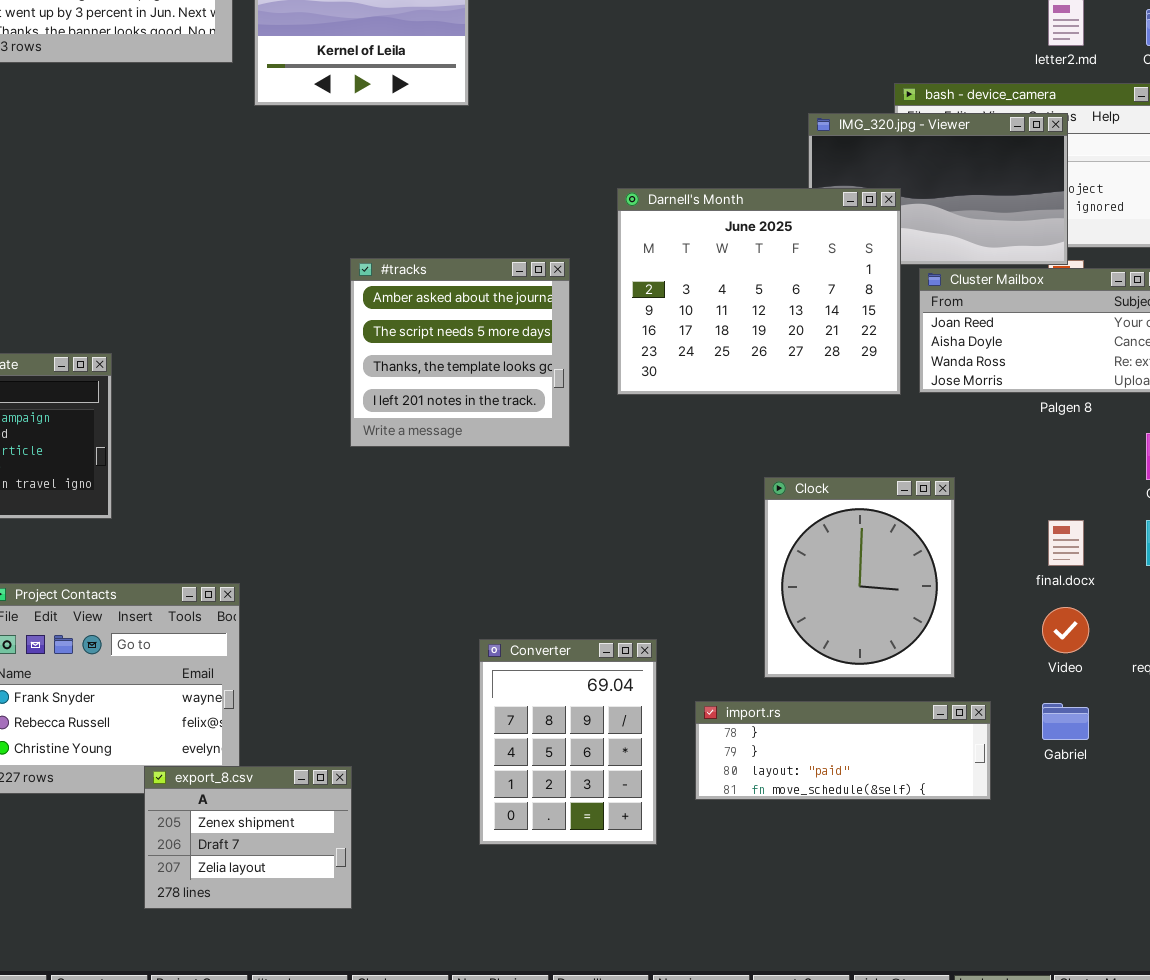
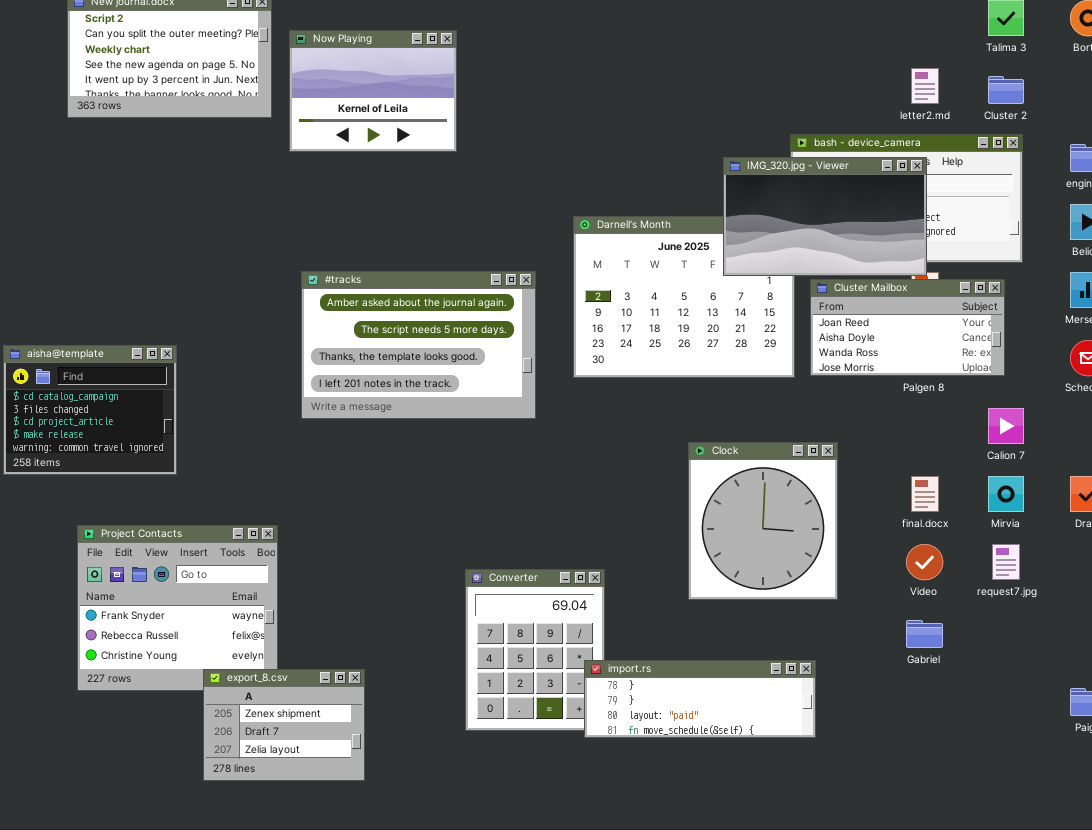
IMG_320.jpg - Viewer: [808,113,1068,265] -> [723,157,927,276], raised
#tracks: [350,258,570,447] -> [301,271,536,419], resized
import.rs: [695,701,991,800] -> [584,660,816,738], moved

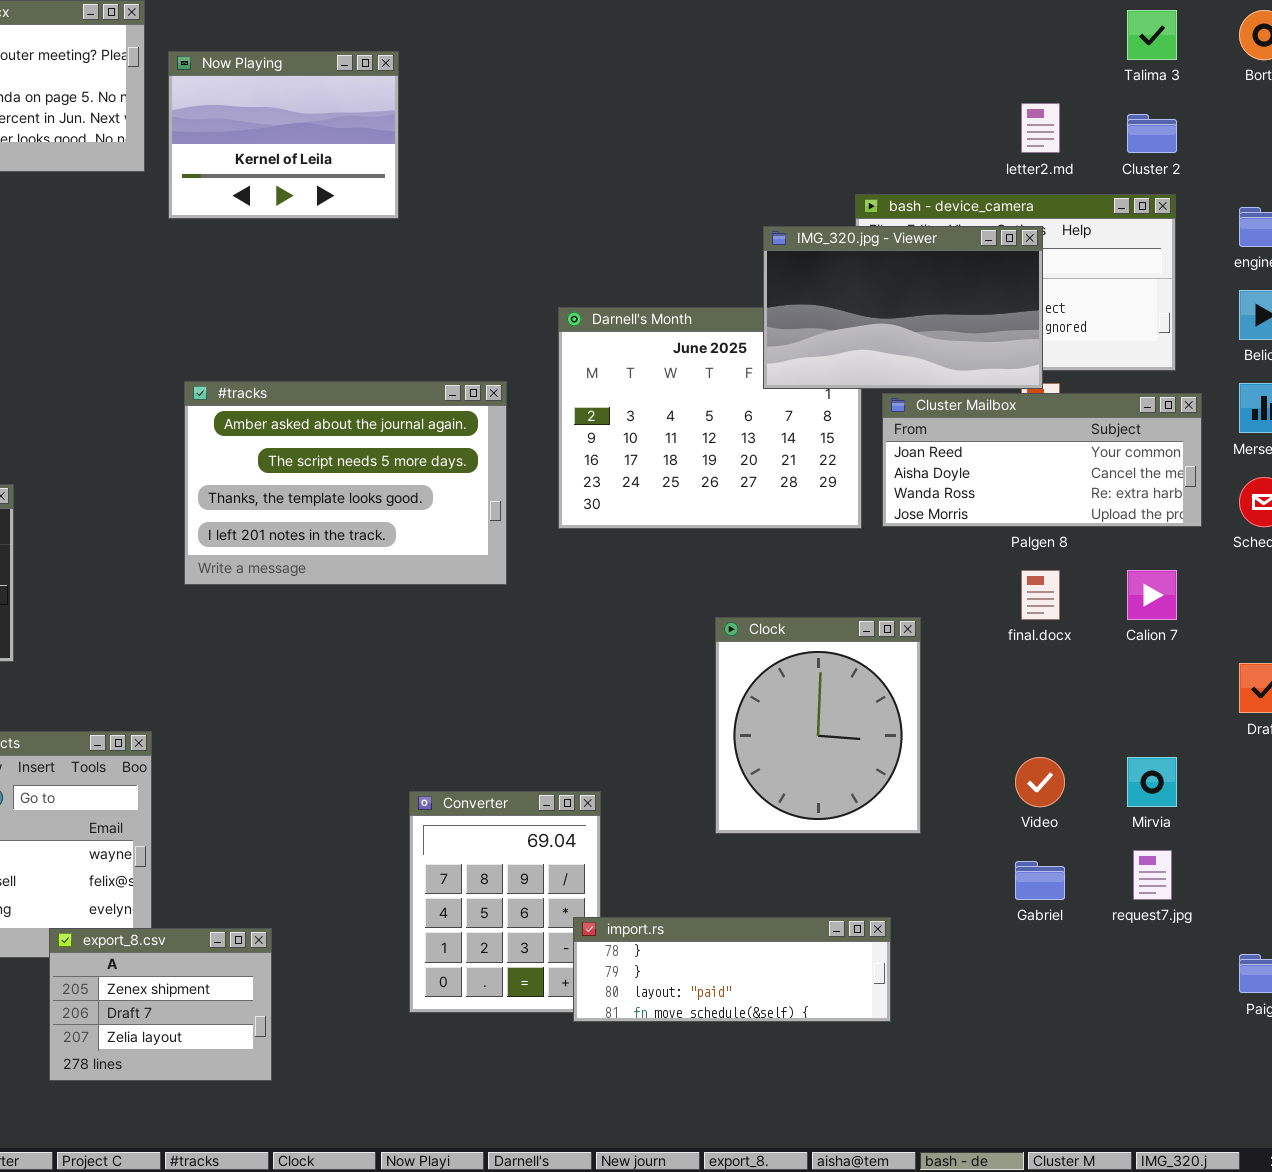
Cluster Mailbox: [810,279,1005,376] -> [882,393,1202,527], resized
final.docx: [911,476,939,512] -> [1021,570,1060,620], moved
Mirvia: [988,476,1024,512] -> [1127,757,1177,807], moved
request7.jpg: [992,544,1020,580] -> [1133,850,1172,900], moved

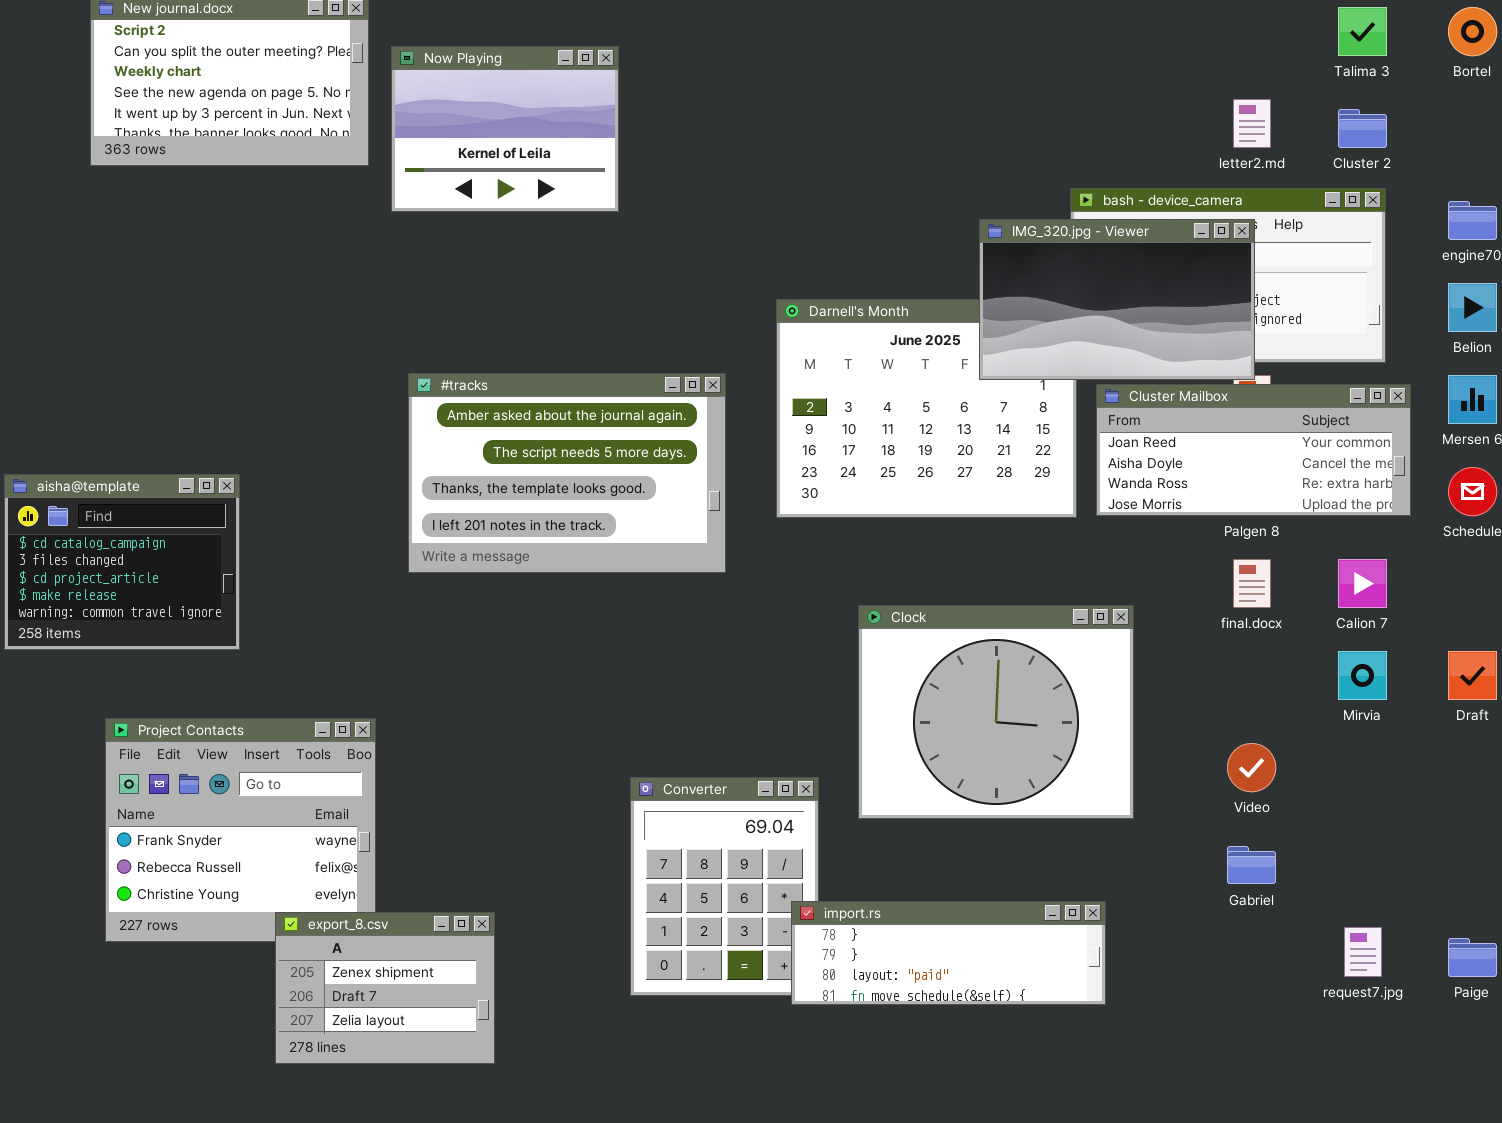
Clock: [715,617,921,834] -> [858,605,1134,819], resized
Mirvia: [1127,757,1177,807] -> [1338,651,1387,700], moved
request7.jpg: [1133,850,1172,900] -> [1344,927,1382,977], moved

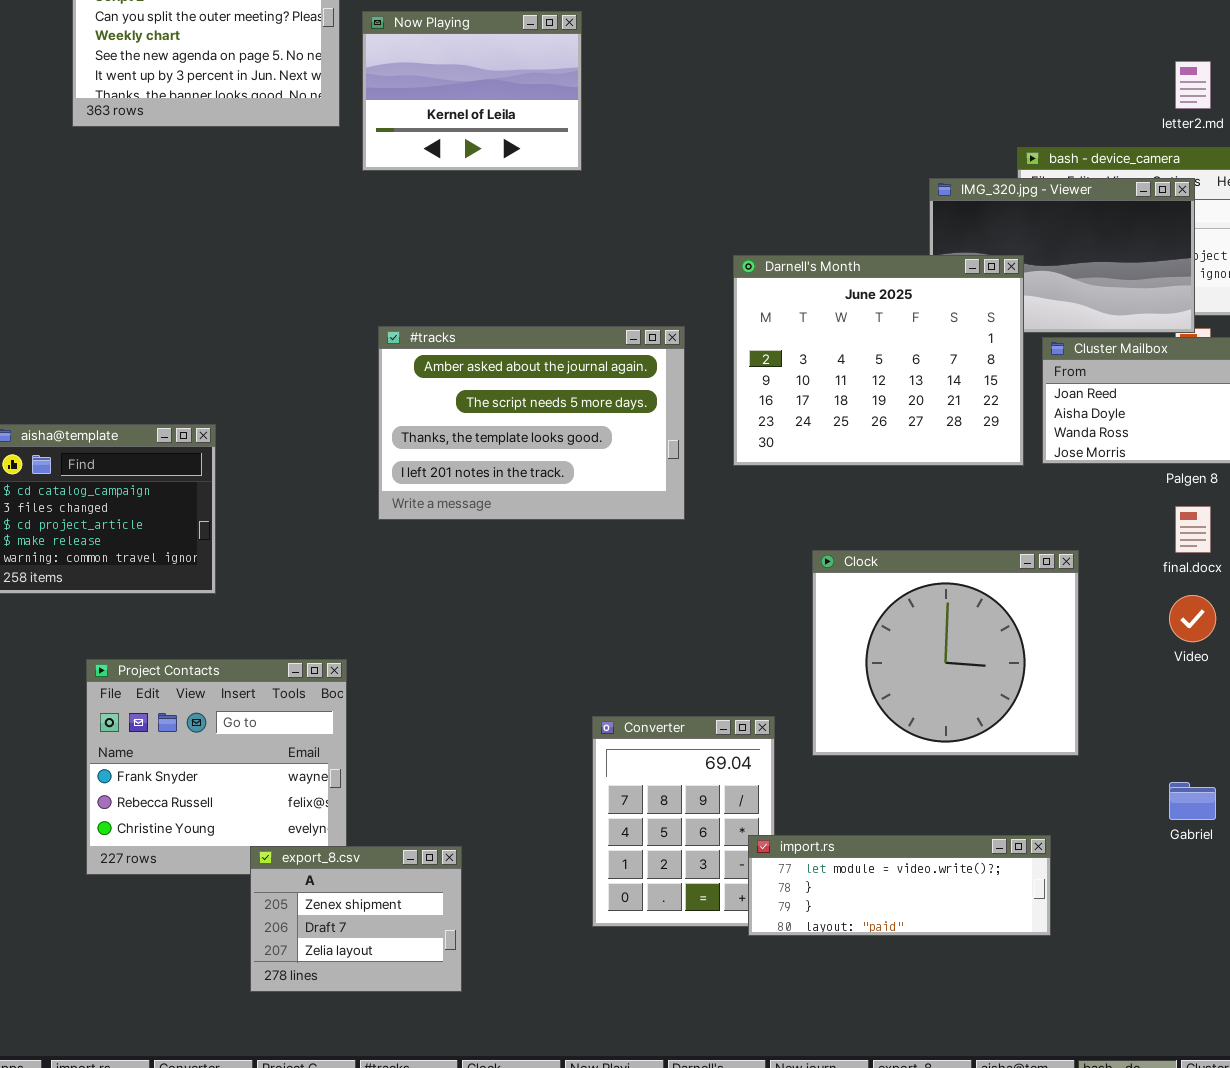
Darnell's Month: [776,299,1077,518] -> [733,255,1024,466], raised
Video: [1227,743,1276,792] -> [1169,595,1216,642], moved
import.rs: [791,901,1106,1005] -> [748,835,1051,936], scrolled up 1 row

